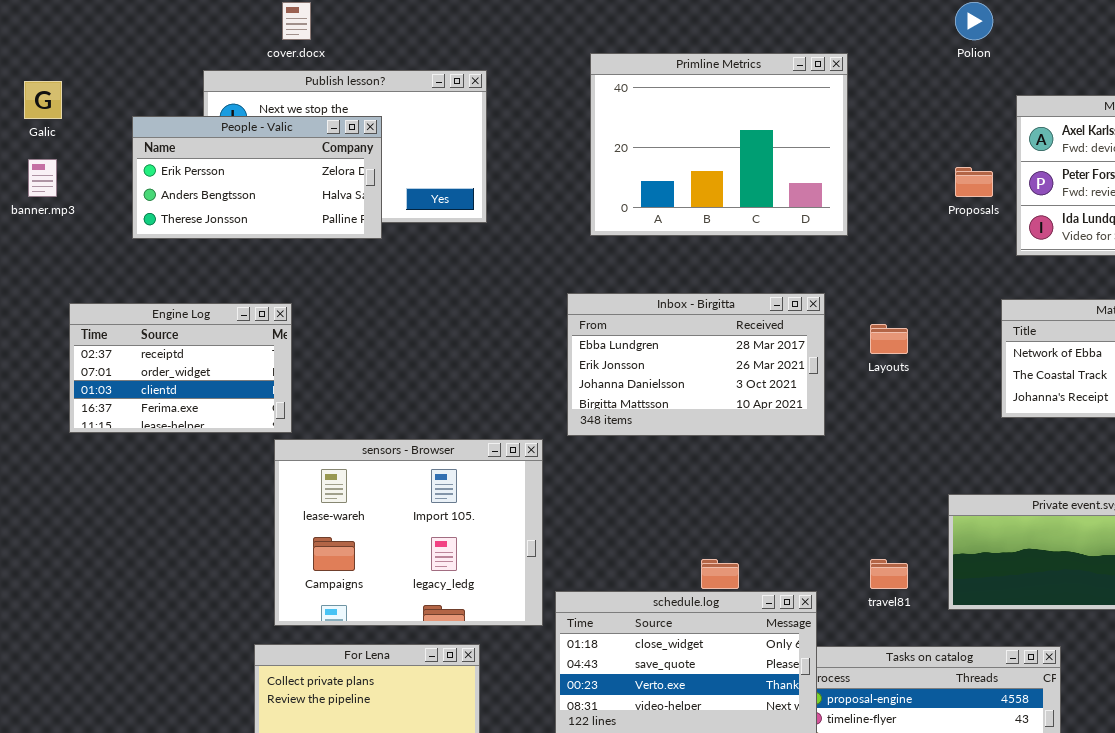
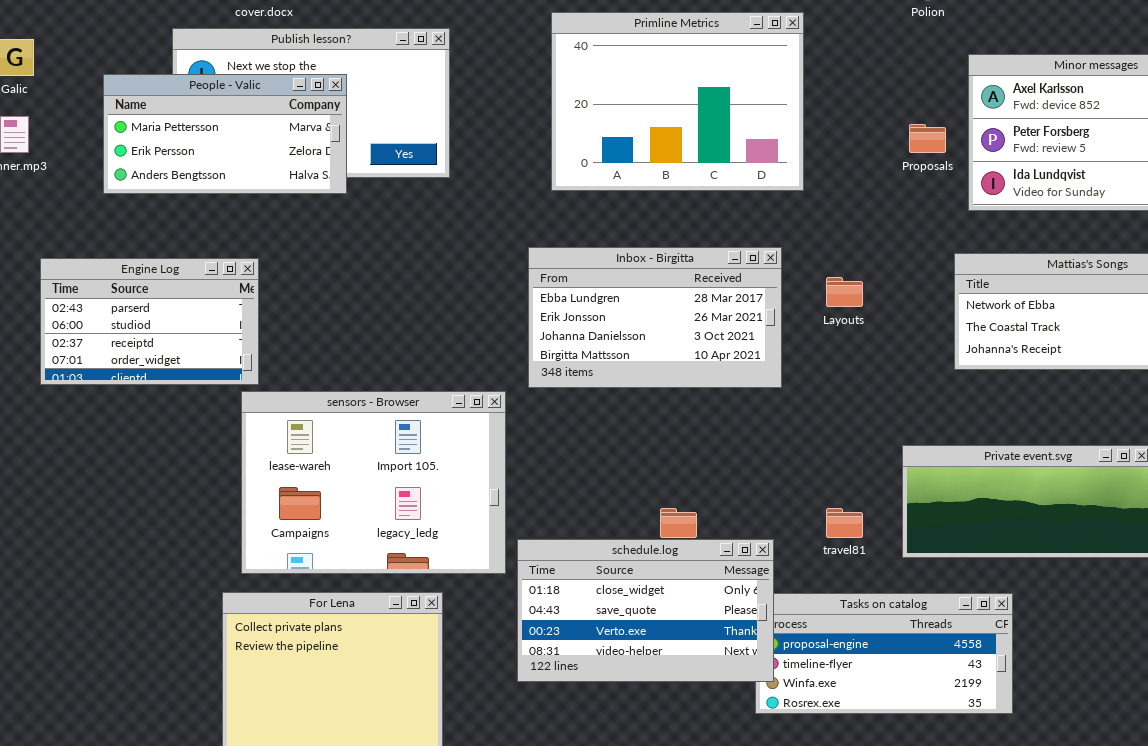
People - Valic: [132,116,382,239] -> [103,74,347,194], scrolled up 1 row
Engine Log: [69,303,292,433] -> [40,258,259,385], scrolled up 2 rows

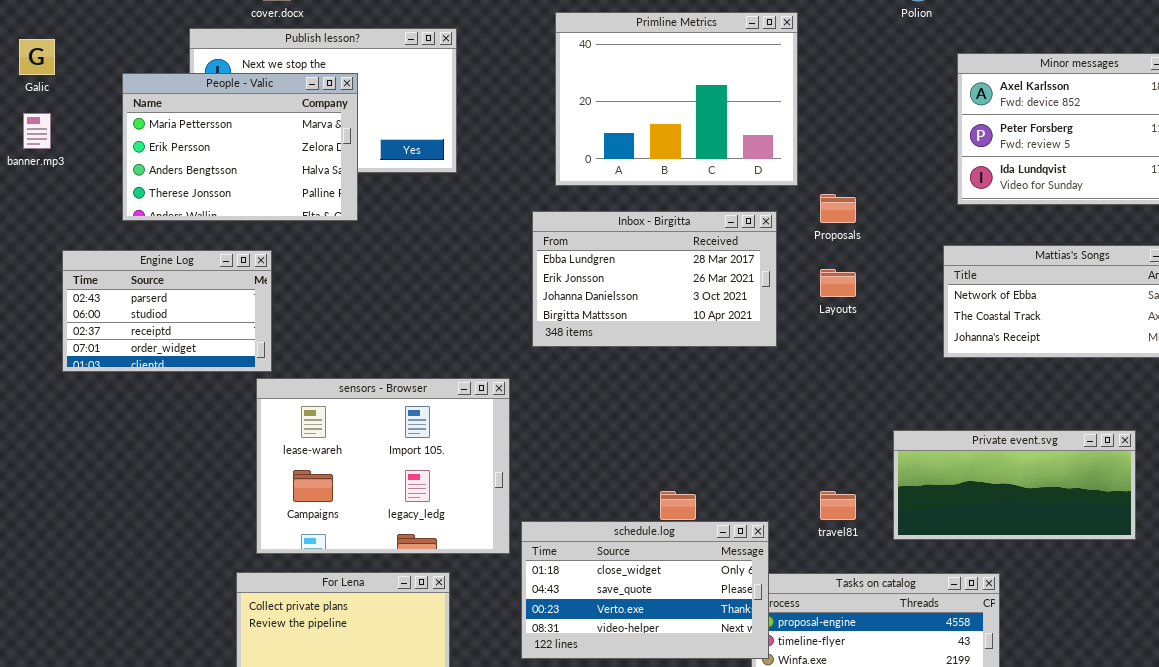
People - Valic: [103,74,347,194] -> [122,73,358,221], resized
Proposals: [909,124,946,153] -> [820,194,856,223], moved
Inbox - Birgitta: [528,247,782,388] -> [532,211,777,347], moved

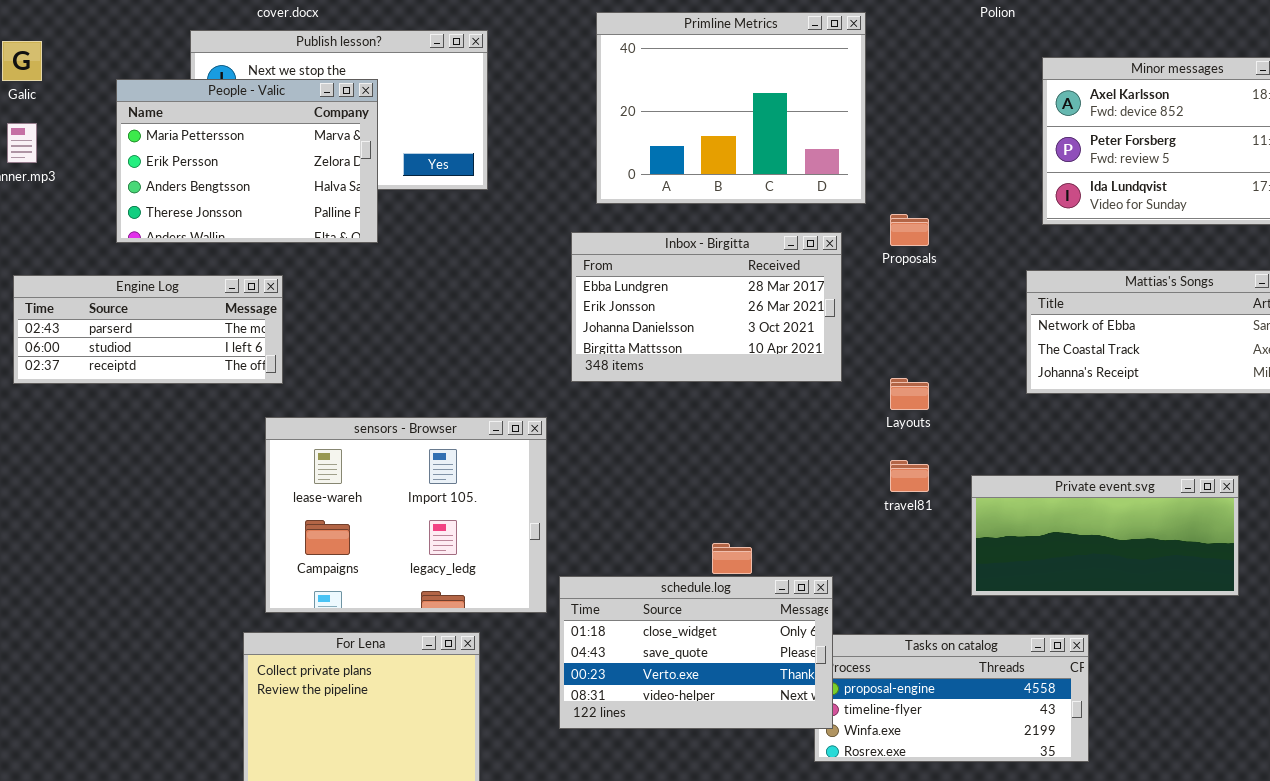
Engine Log: [62,250,272,372] -> [13,275,283,384], resized
Layouts: [820,269,856,297] -> [890,378,929,410], moved
travel81: [820,491,856,520] -> [890,460,929,492], moved

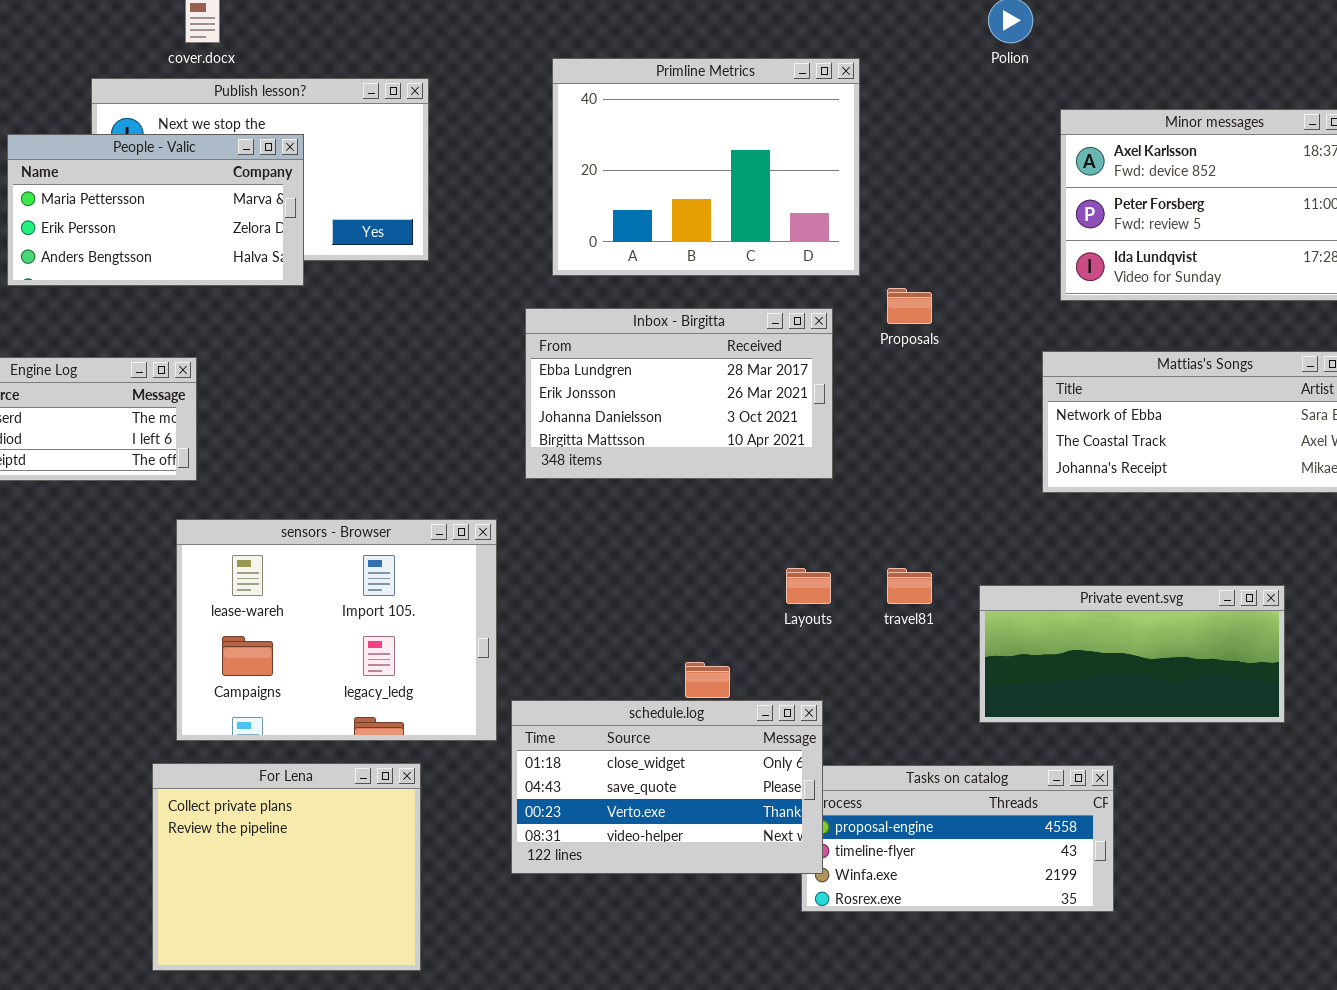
People - Valic: [116,79,378,243] -> [7,134,304,286], resized
Layouts: [890,378,929,410] -> [786,568,831,604], moved

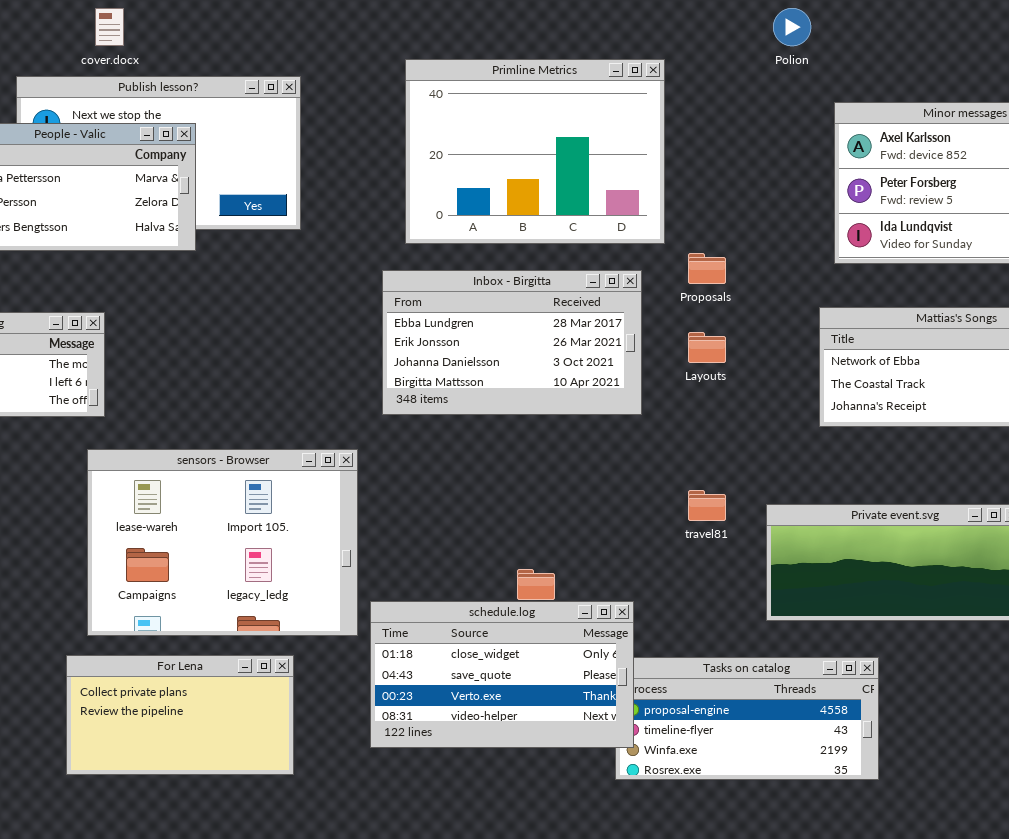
Layouts: [786,568,831,604] -> [688,332,726,363], moved
For Lena: [152,763,421,971] -> [66,655,294,775], resized

